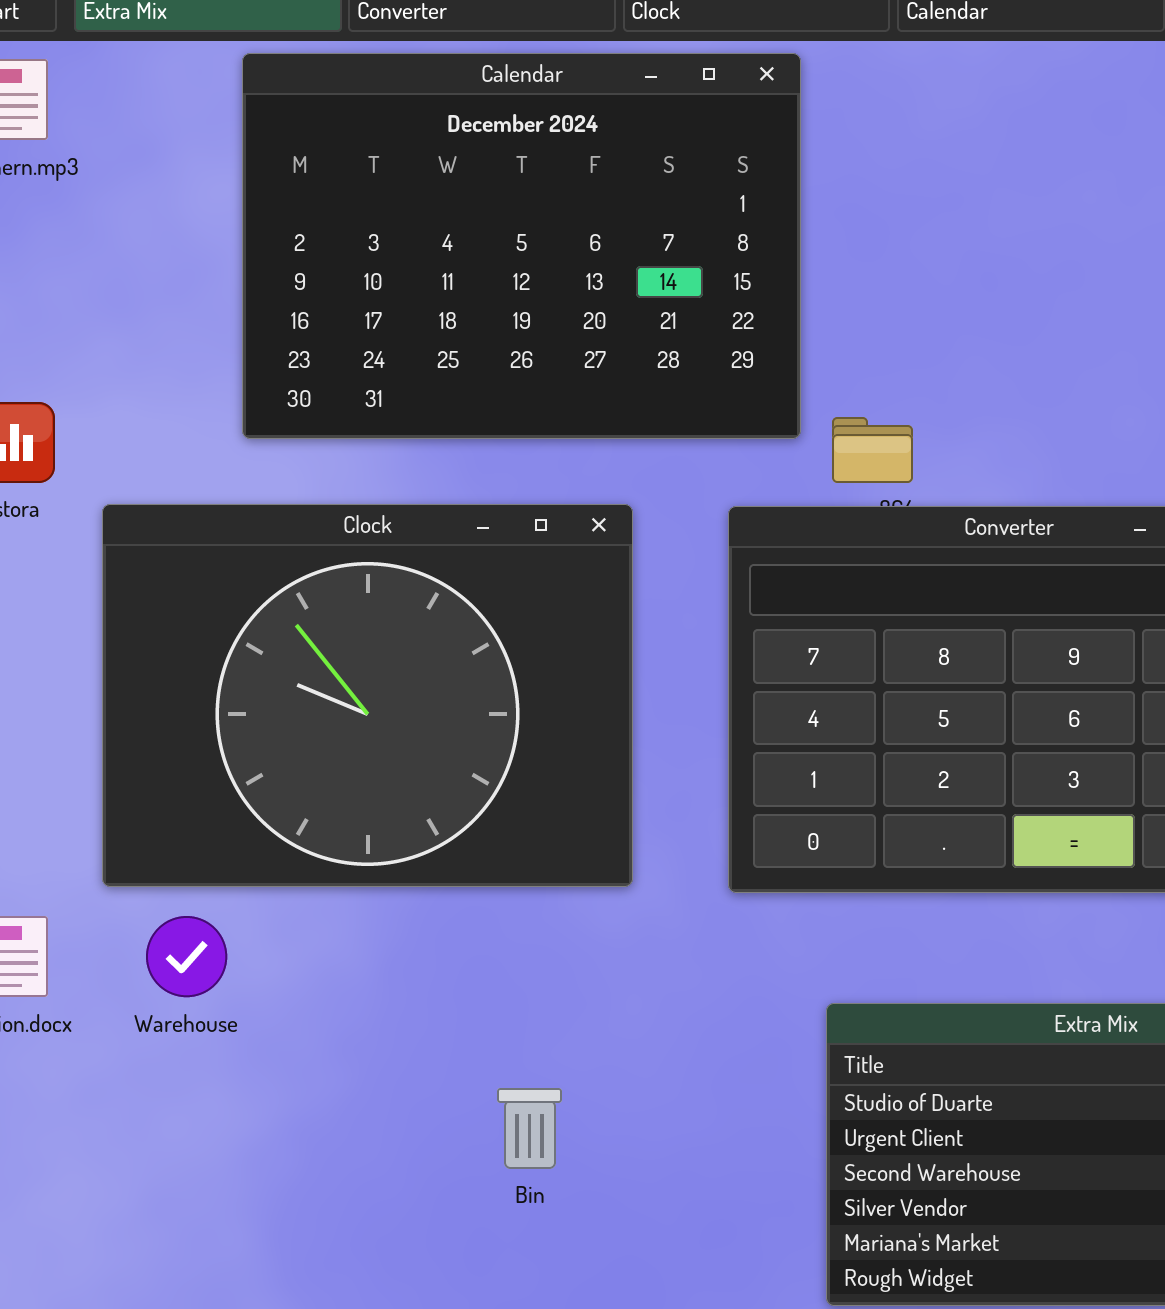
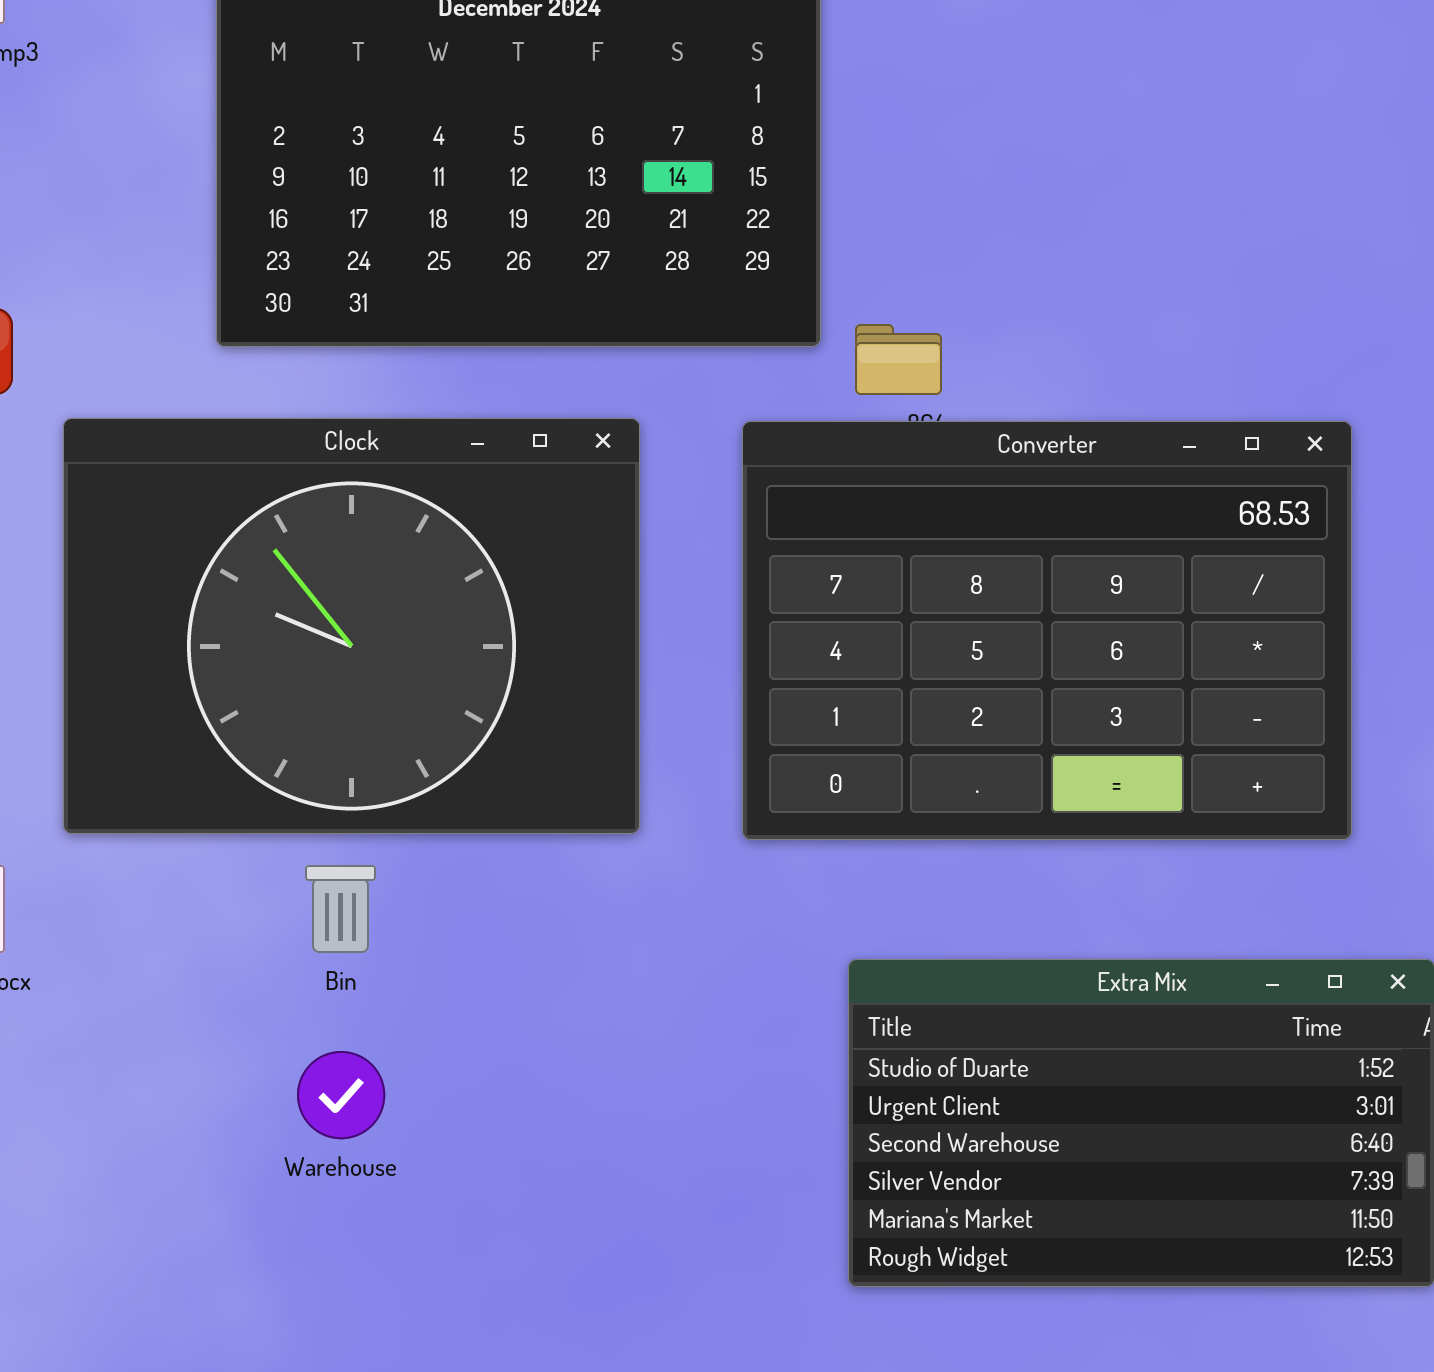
Warehouse: [146,916,227,997] -> [297,1051,385,1139], moved
Bin: [497,1088,562,1169] -> [305,865,376,953], moved

